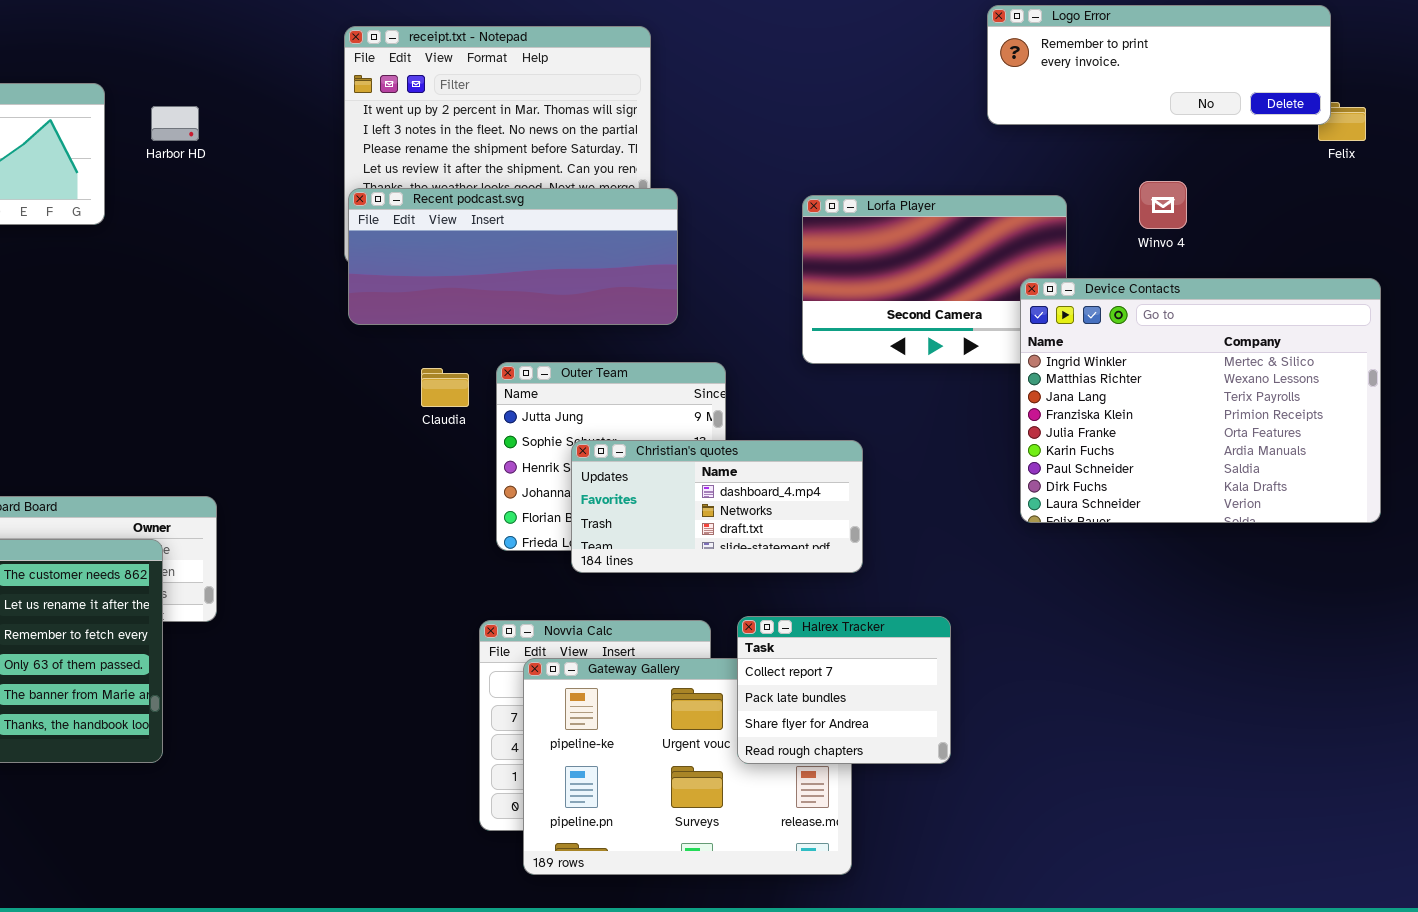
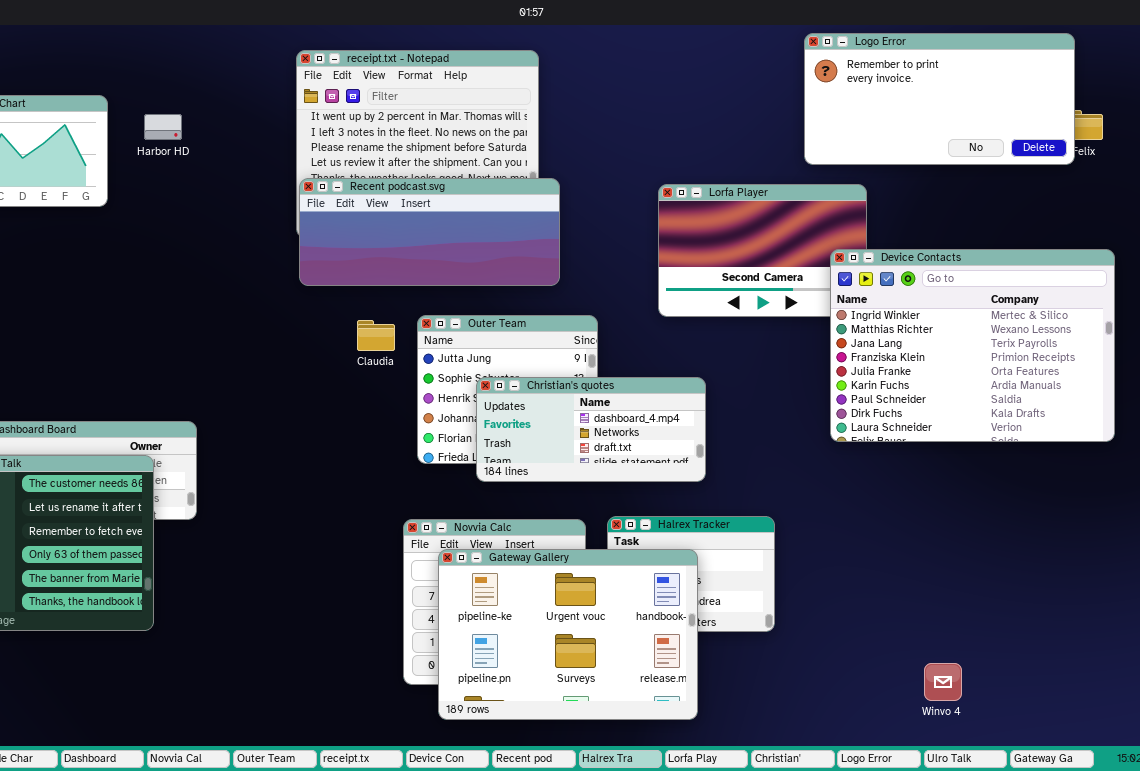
Logo Error: [987,5,1331,125] -> [804,33,1075,165], resized
Winvo 4: [1139,181,1187,229] -> [924,663,962,701], moved
Gateway Gallery: [523,658,852,875] -> [438,549,698,720], raised

